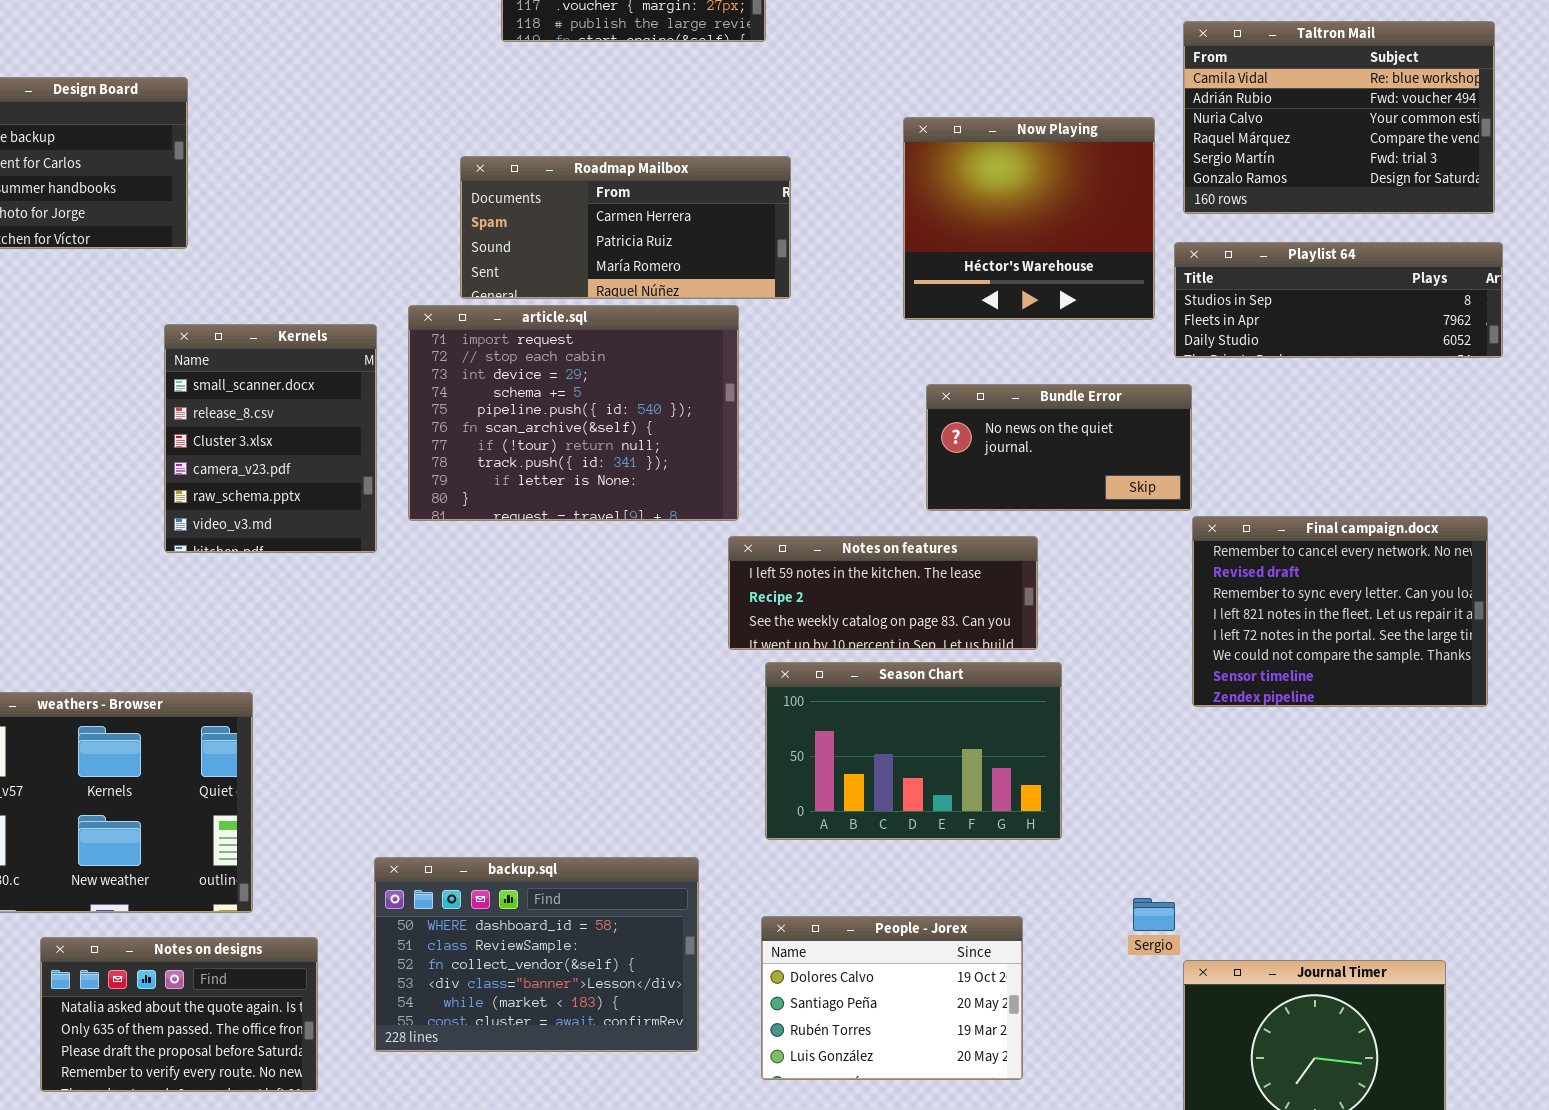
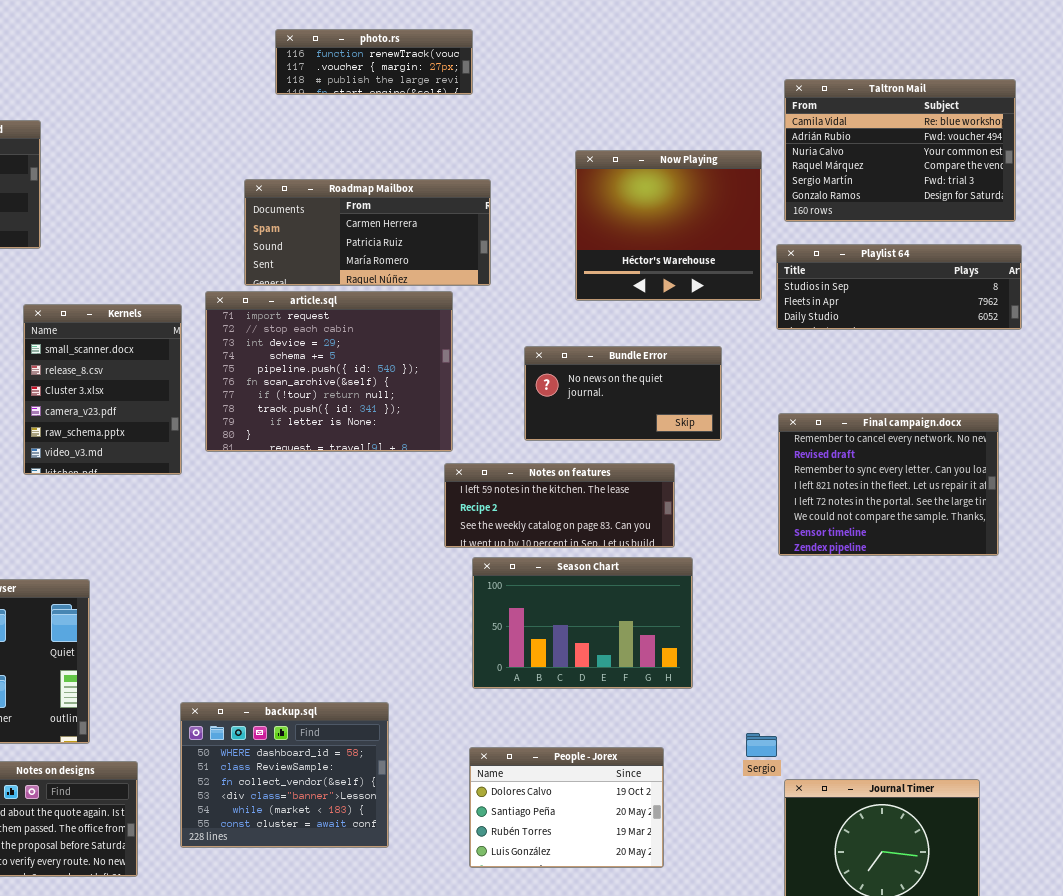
Bundle Error: [926,384,1192,511] -> [524,346,722,441], moved
Final campaign.docx: [1192,516,1488,707] -> [778,413,999,556], moved
backup.sql: [374,857,699,1052] -> [180,702,389,848], resized

